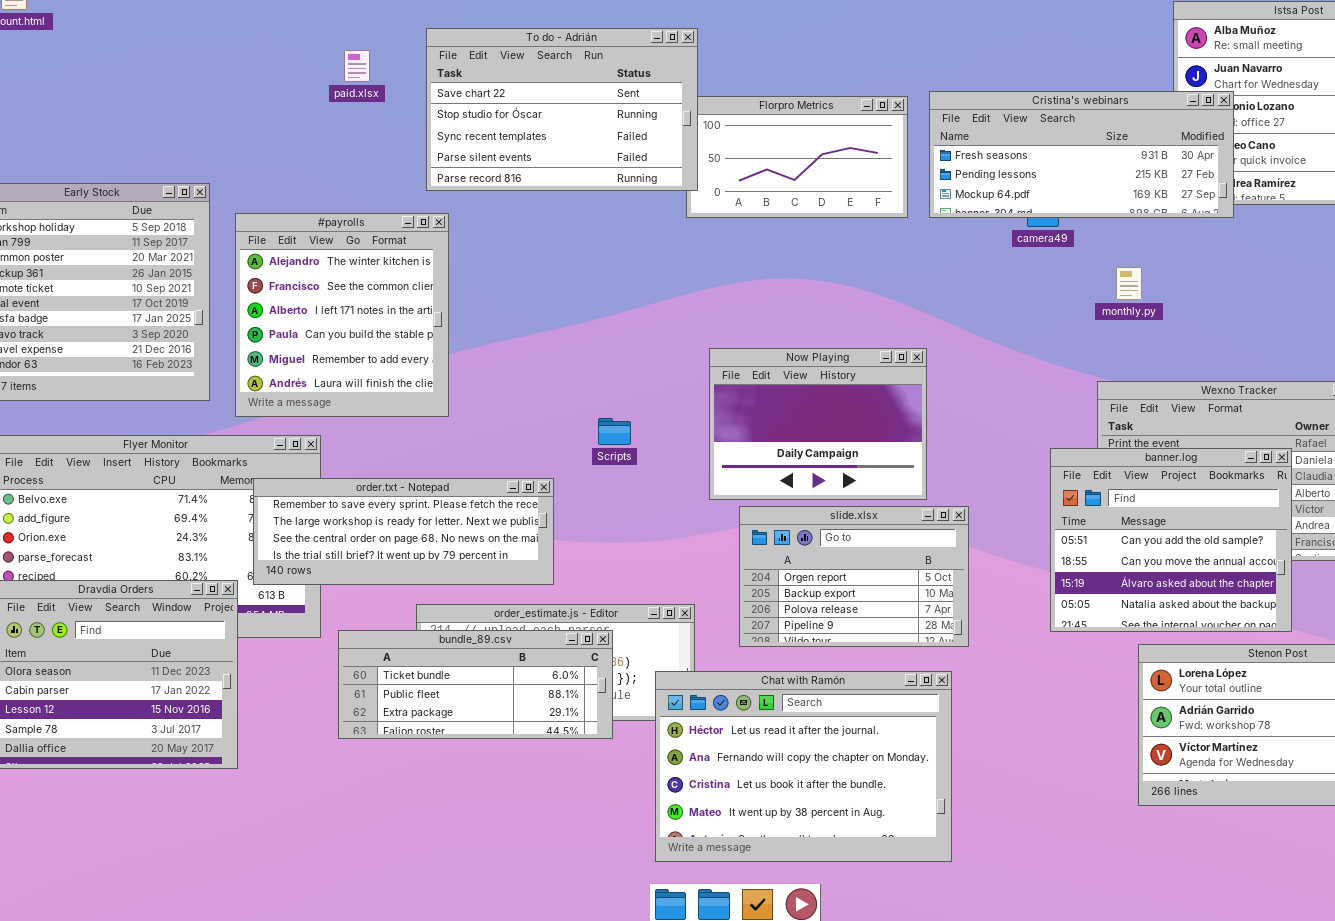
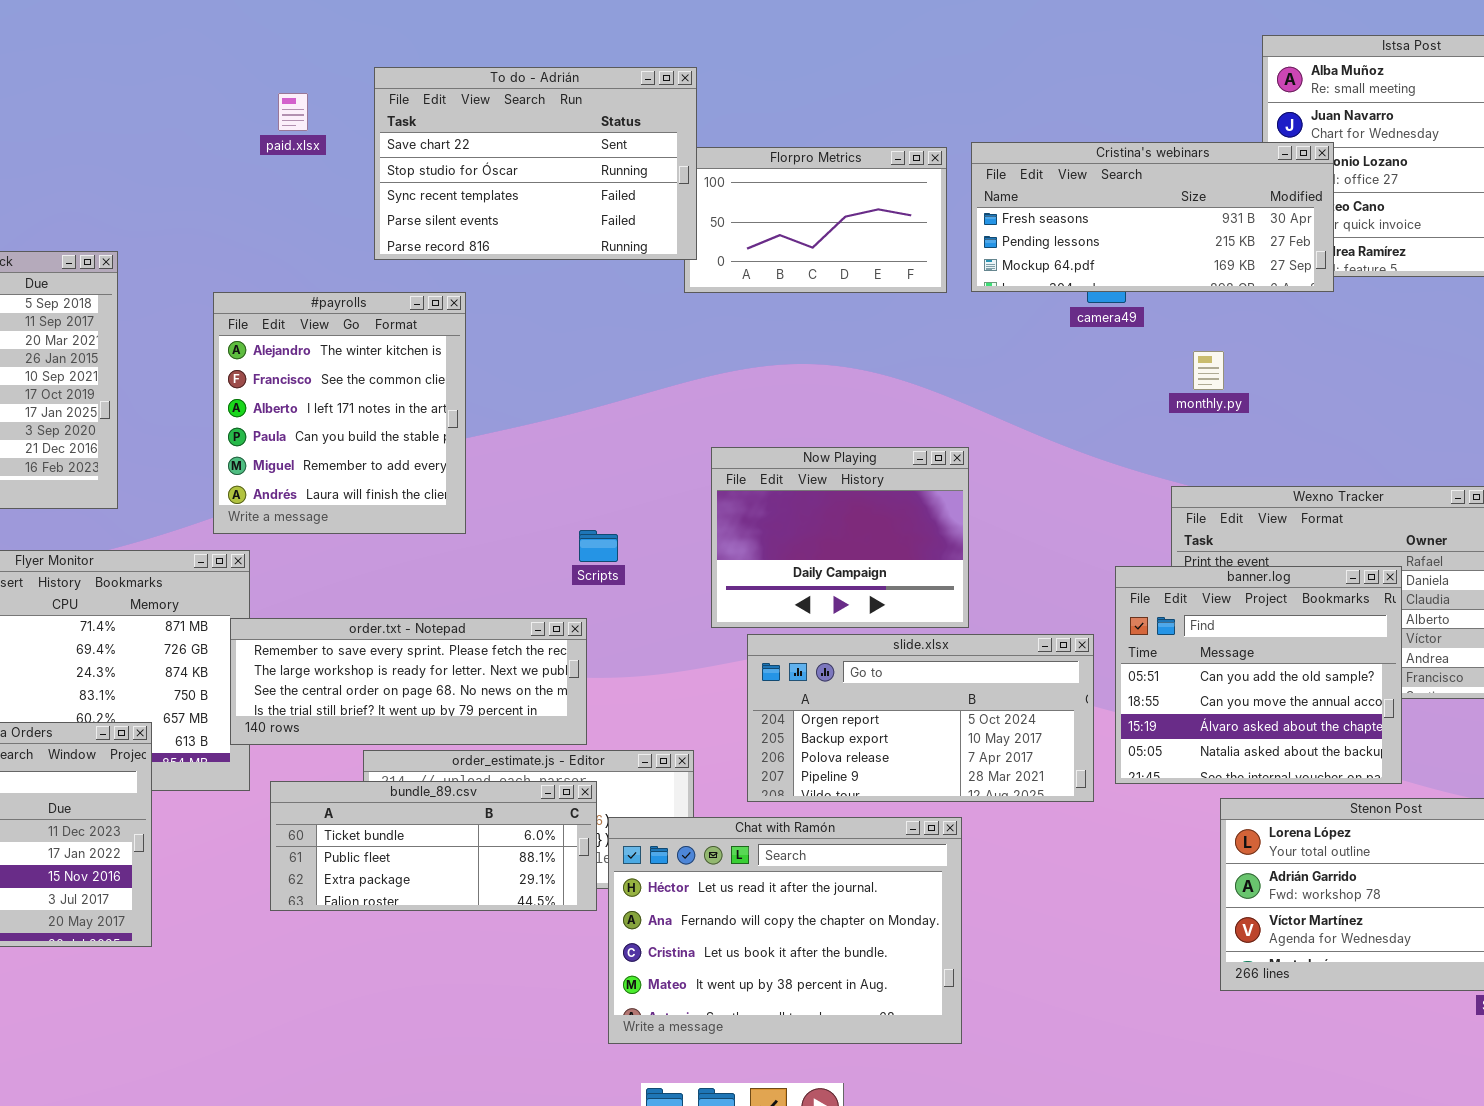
#payrolls: [235,213,449,417] -> [213,292,466,534], moved
order.txt - Notepad: [253,478,554,585] -> [230,618,587,745], moved
slide.xlsx: [739,506,969,647] -> [747,634,1094,802], resized
Chat with Ramón: [655,671,952,862] -> [608,817,962,1044], moved

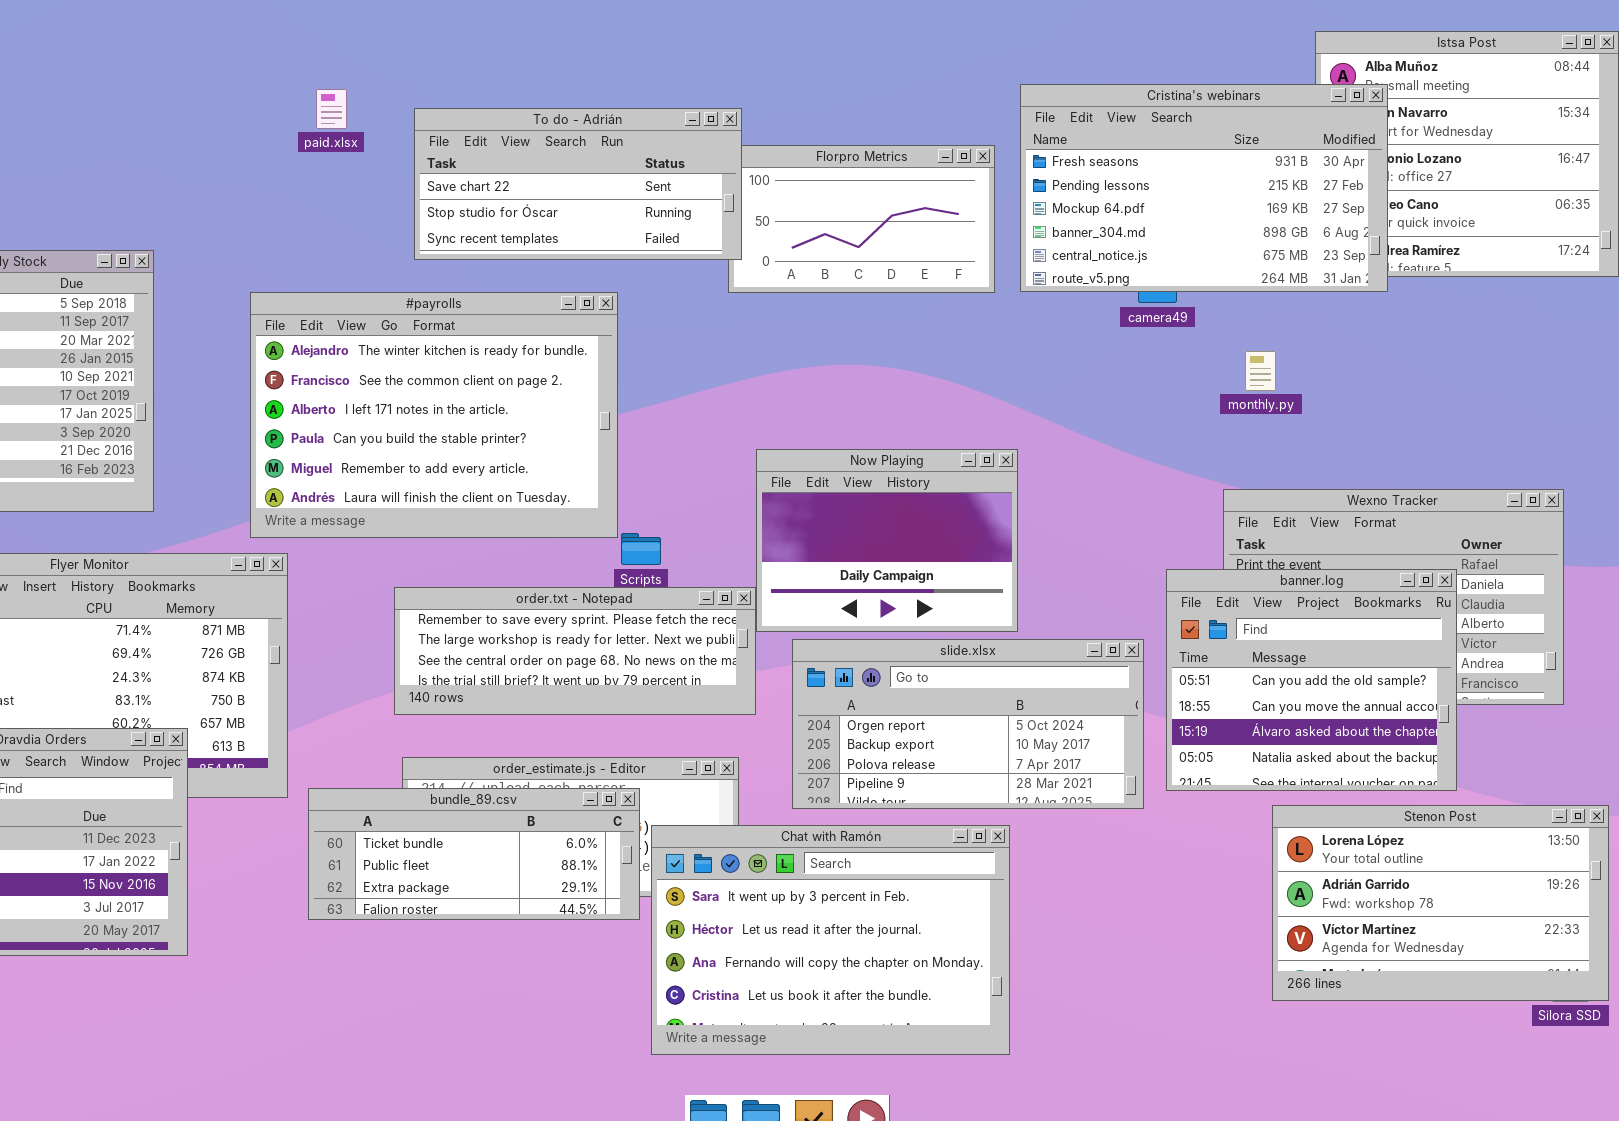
To do - Adrián: [374,67,697,260] -> [414,108,742,260], resized
Cristina's webinars: [971,142,1334,292] -> [1020,84,1388,292], resized
#payrolls: [213,292,466,534] -> [250,292,618,538], resized
order.txt - Notepad: [230,618,587,745] -> [394,587,756,715], moved
Chat with Ramón: [608,817,962,1044] -> [651,825,1010,1055], scrolled up 1 row

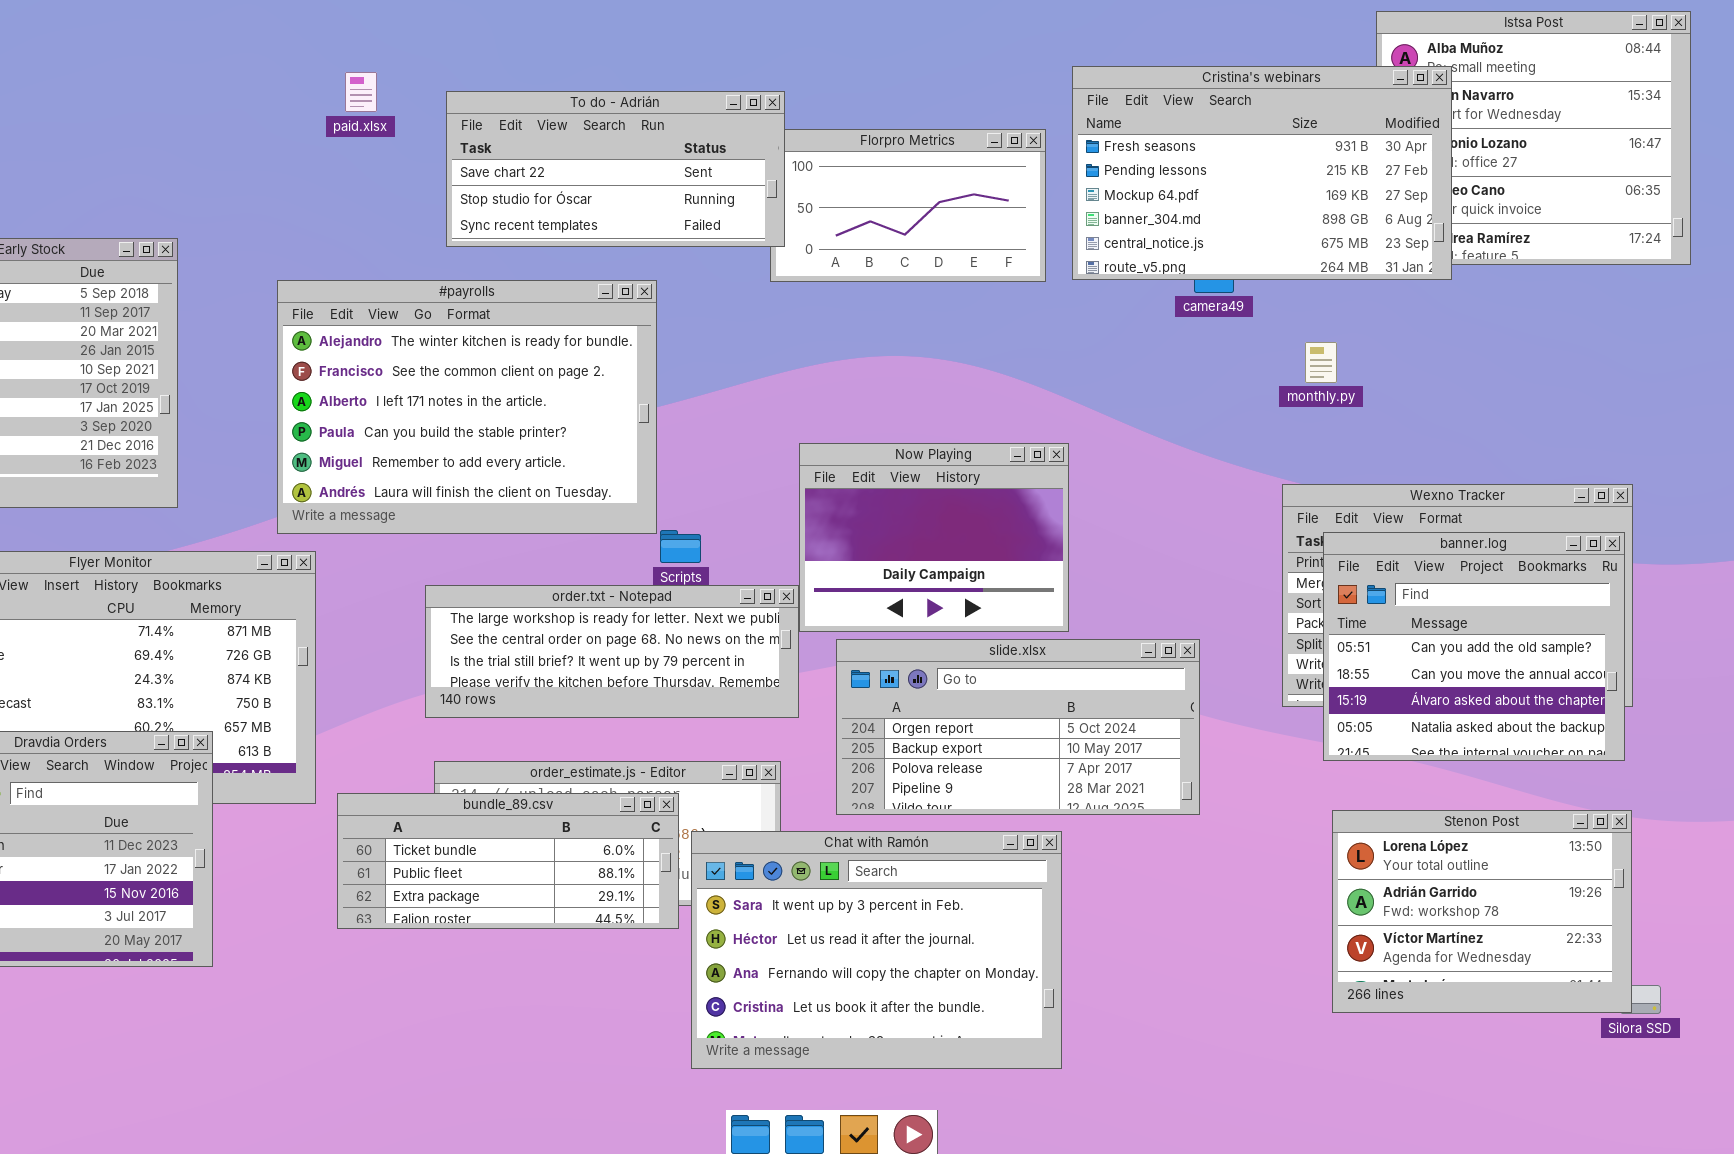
banner.log: [1166,569,1457,791] -> [1323,532,1625,761], moved
order.txt - Notepad: [394,587,756,715] -> [425,585,799,718], scrolled down 1 row
Stenon Post: [1272,805,1609,1001] -> [1332,810,1632,1013], resized

